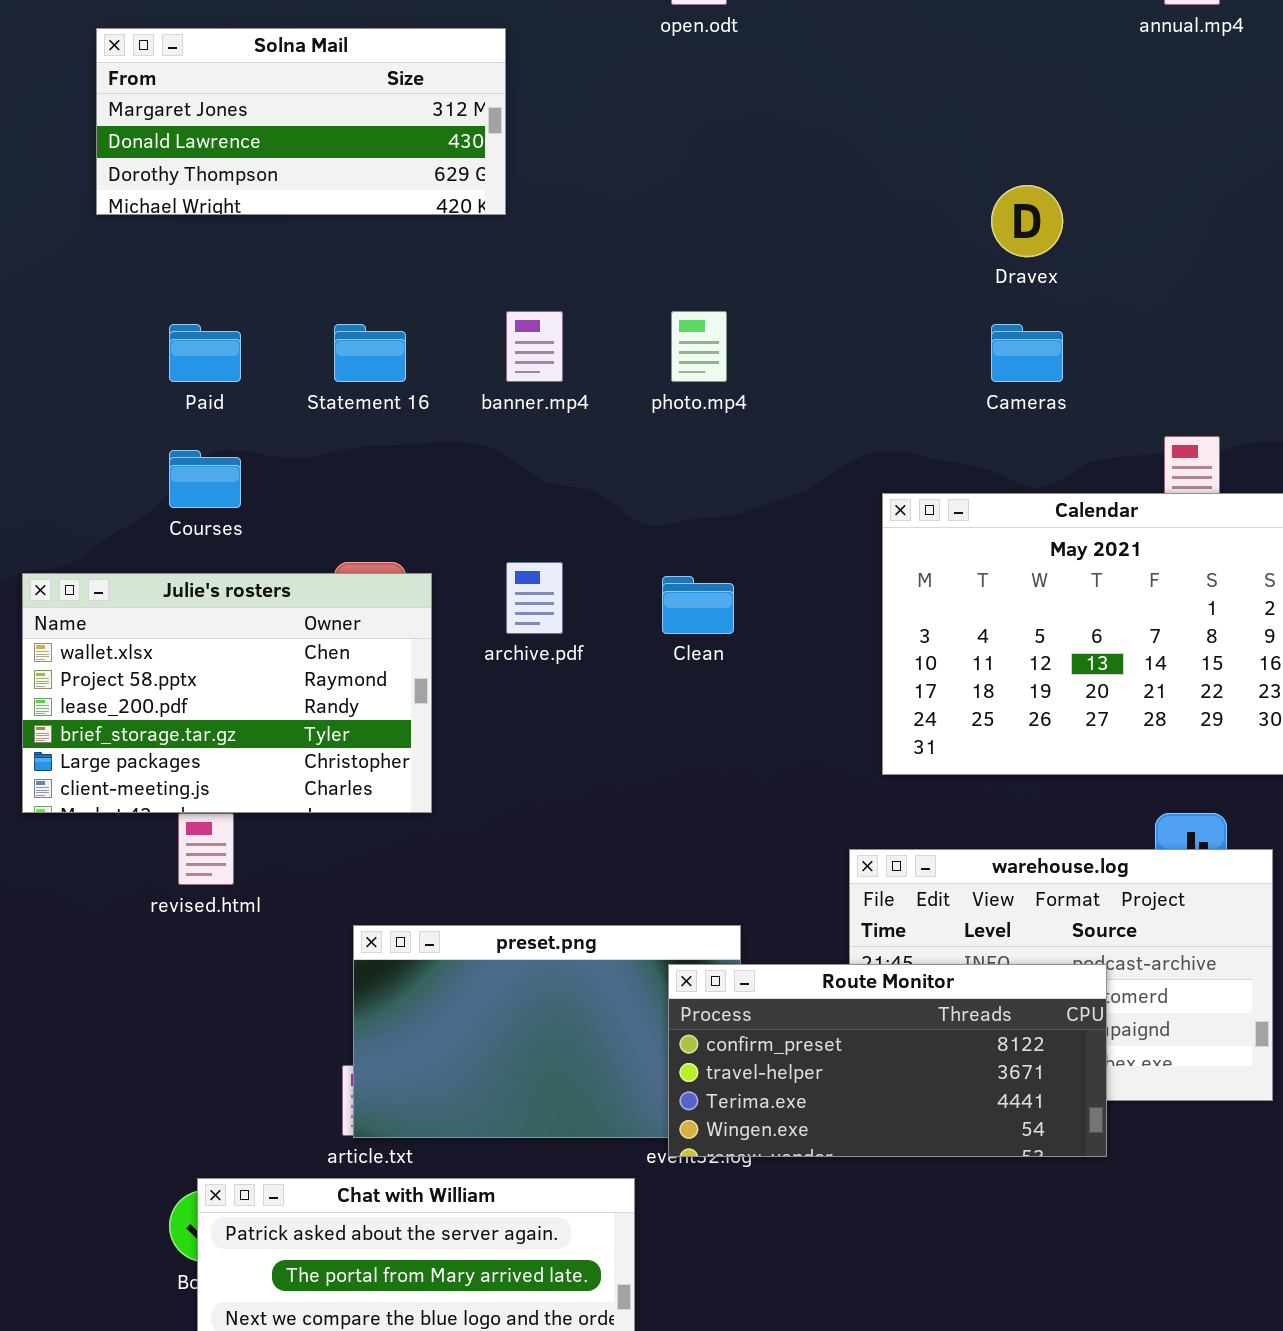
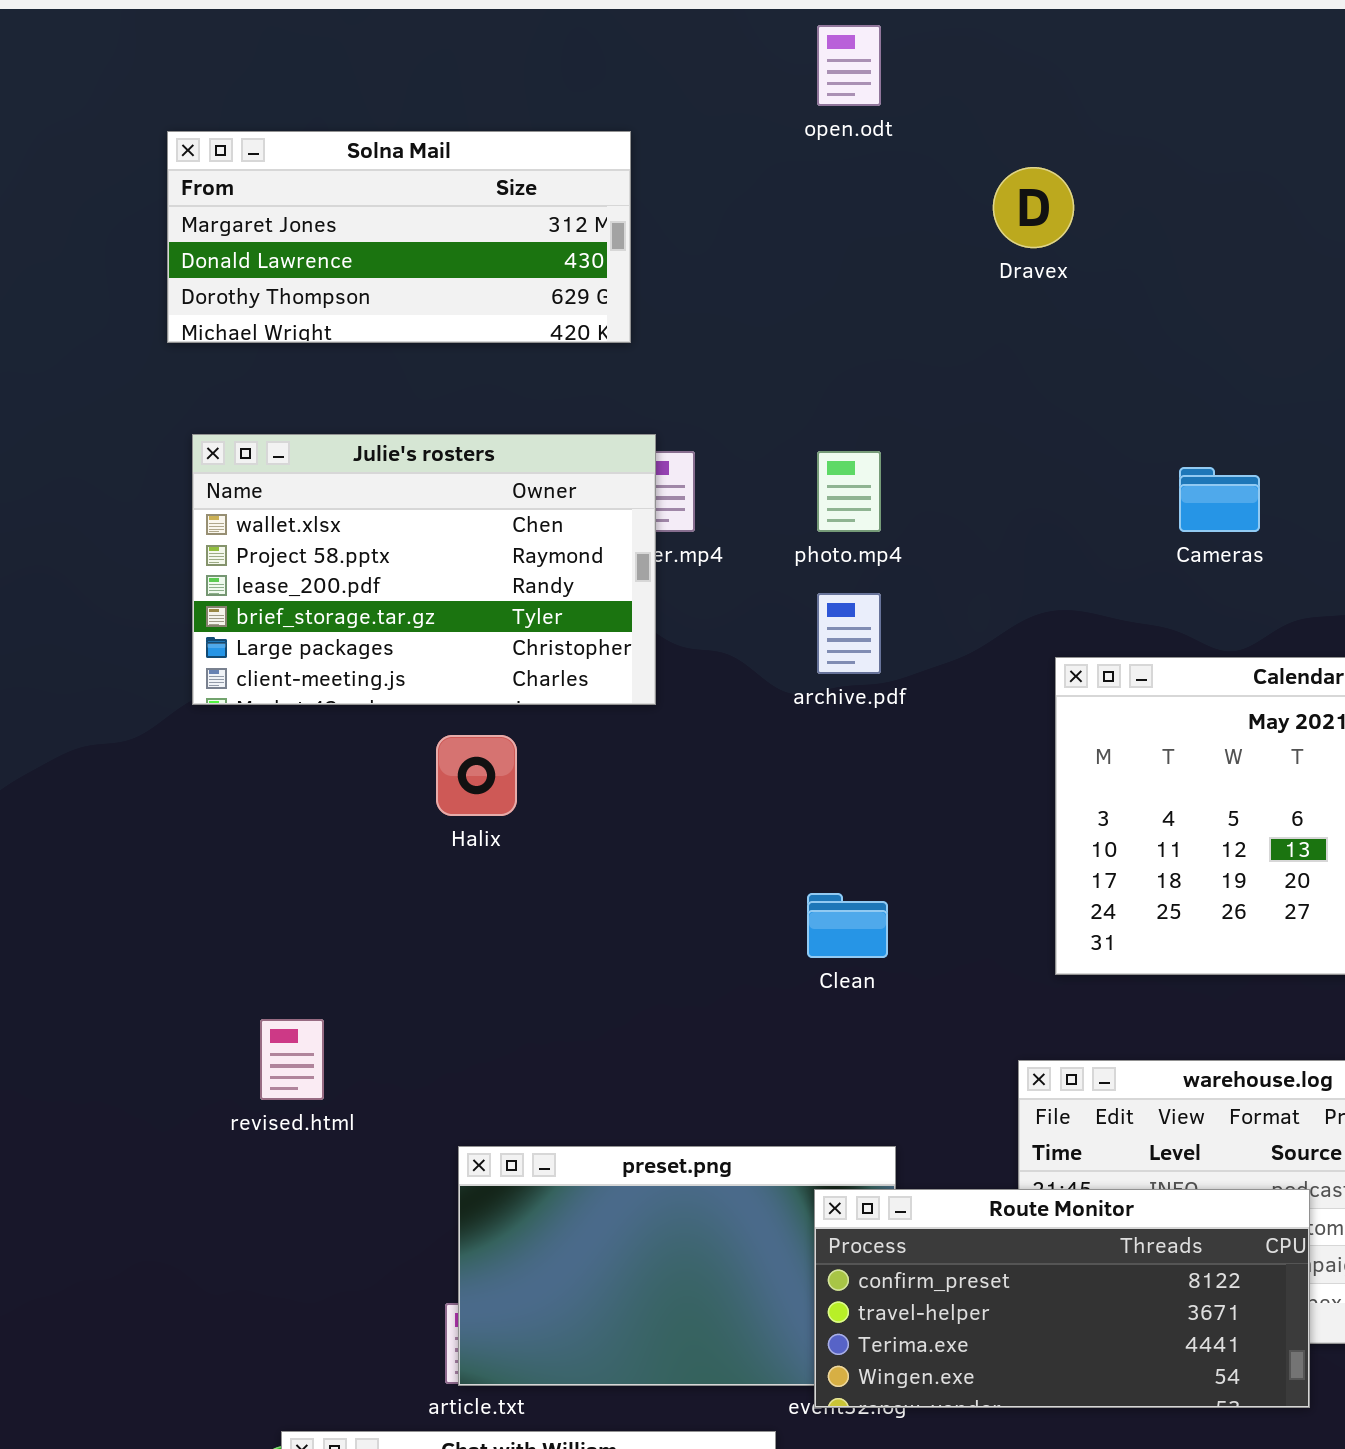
Dravex: [991,185,1063,257] -> [993,167,1074,248], moved
archive.pdf: [506,562,563,634] -> [817,593,881,674], moved
Julie's rosters: [22,573,432,813] -> [192,434,656,705], moved
Clean: [662,576,734,634] -> [807,893,888,958], moved

